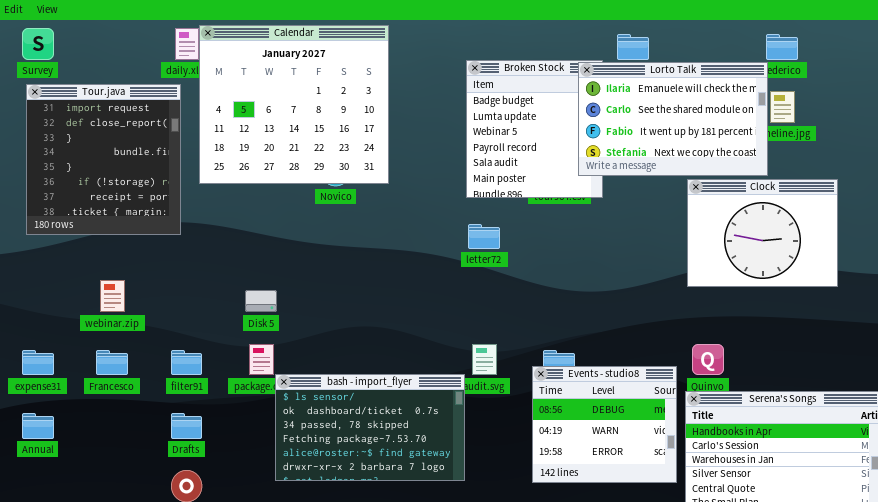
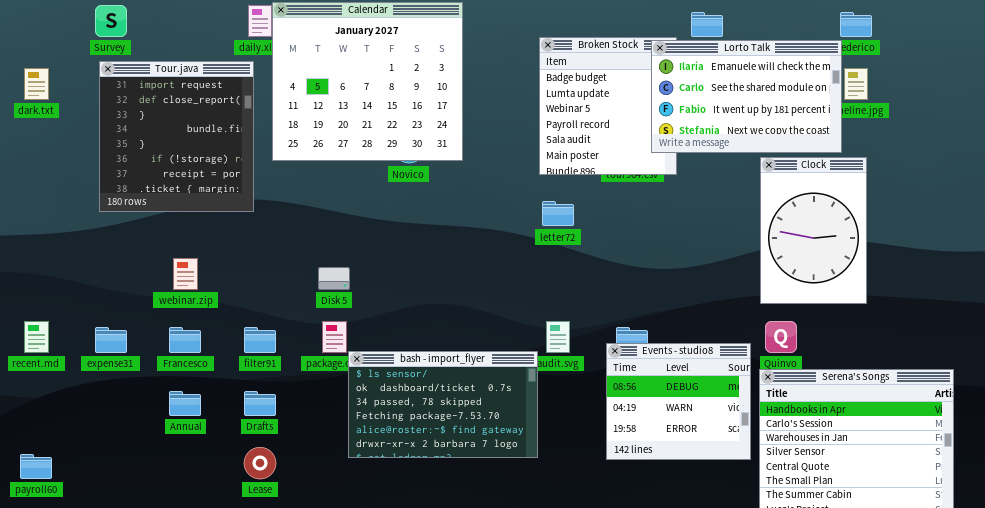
Clock: [687,179,838,287] -> [760,157,867,304], resized
Annual: [22,413,54,439] -> [169,391,201,416], moved

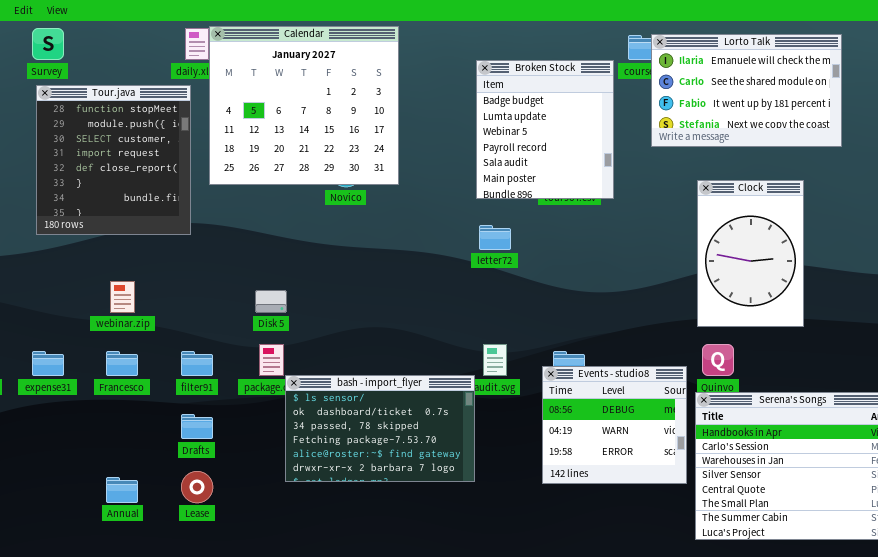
Lorto Talk: [651,40,842,153] -> [651,34,842,147], moved
Tour.java: [99,61,254,212] -> [36,85,191,235], scrolled up 3 rows
Annual: [169,391,201,416] -> [106,477,138,503], moved

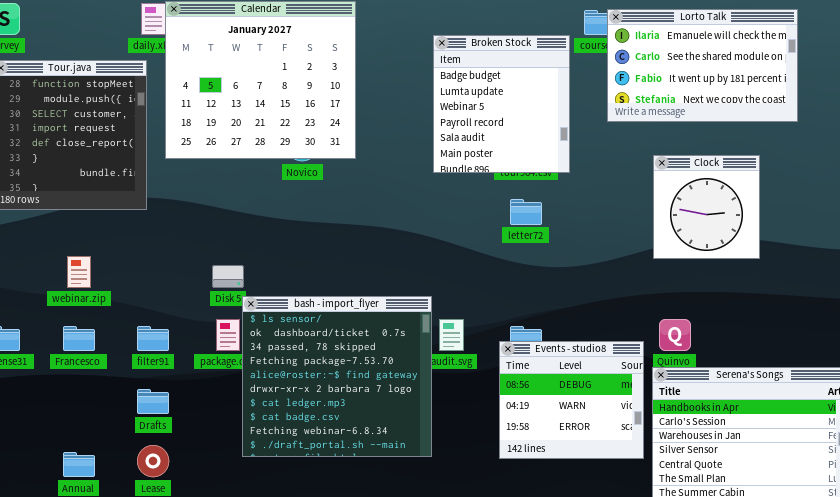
Clock: [697,180,804,327] -> [653,155,760,259], resized
letter72: [479,225,511,250] -> [510,199,542,225], moved
bash - import_flyer: [285,375,475,482] -> [242,296,432,457], resized

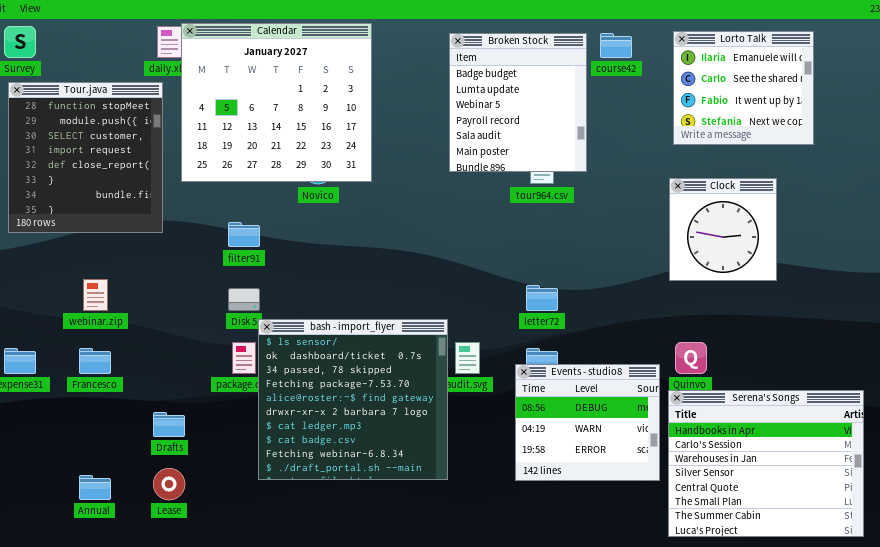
Lorto Talk: [607,9,798,122] -> [673,31,814,145], resized
Broken Stock: [433,35,570,173] -> [449,33,587,172], moved
letter72: [510,199,542,225] -> [526,285,558,311], moved
filter91: [137,326,169,351] -> [228,222,260,247], moved

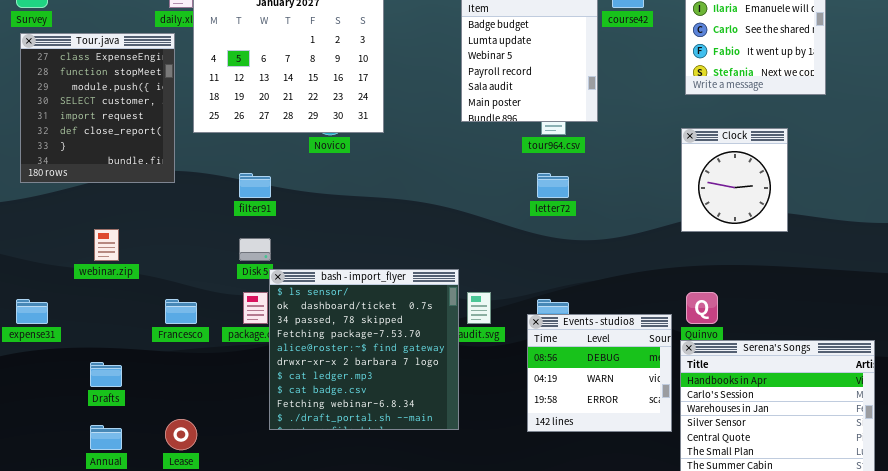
Tour.java: [8,82,163,233] -> [20,33,175,183], scrolled up 1 row
letter72: [526,285,558,311] -> [537,173,569,198], moved
Francesco: [79,348,111,374] -> [165,299,197,324], moved
Drafts: [153,412,185,437] -> [90,362,122,387], moved

